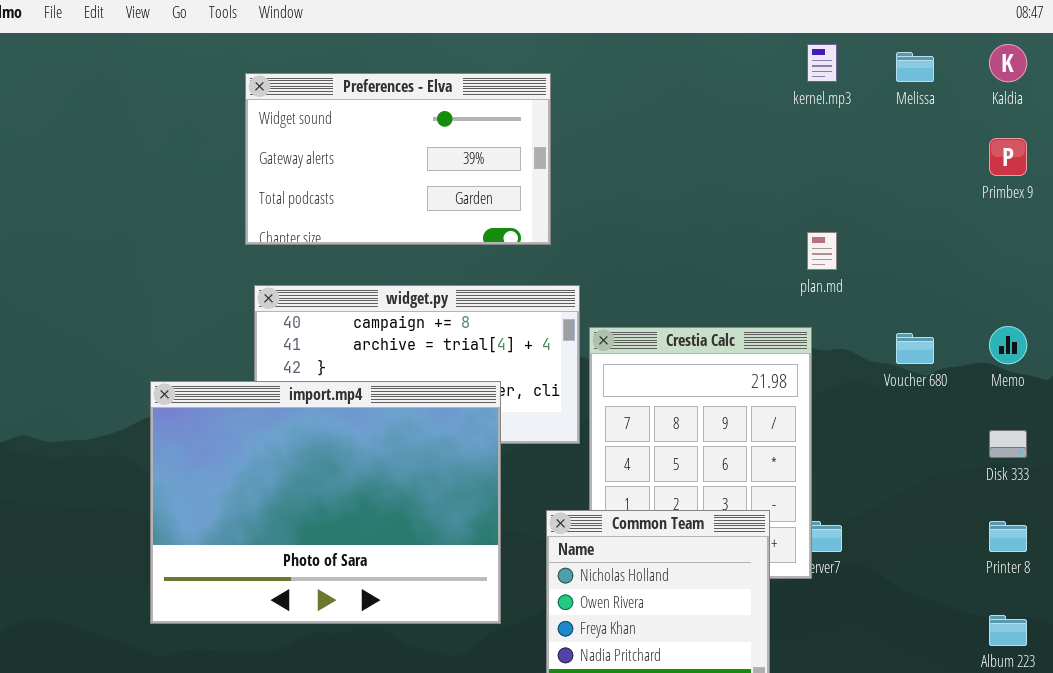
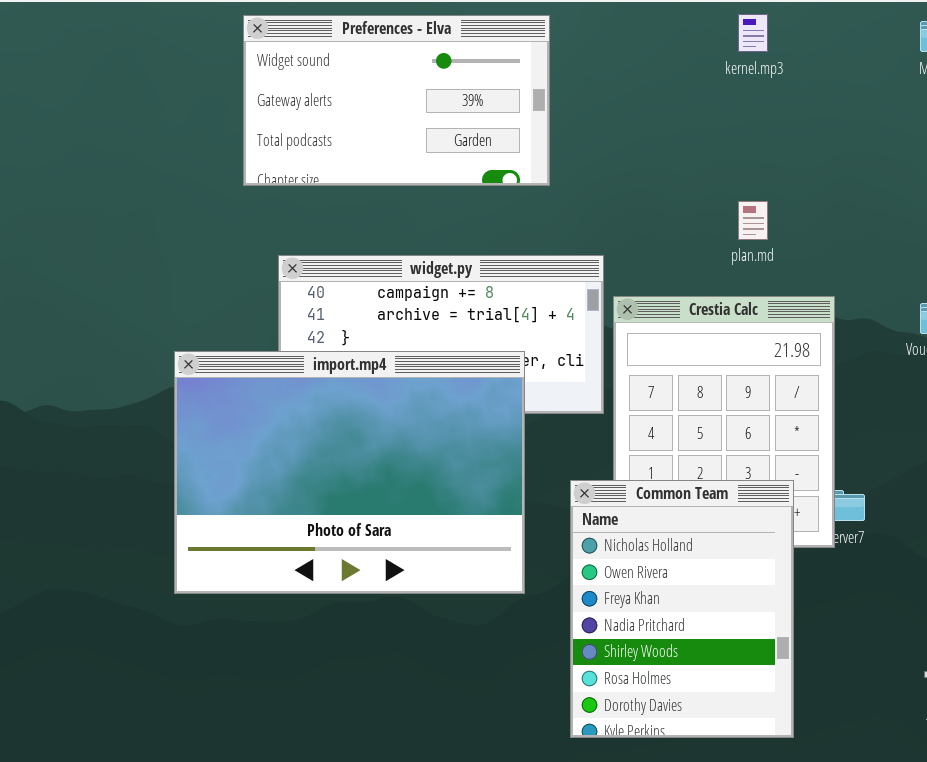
kernel.mp3: [807,44,837,82] -> [738,14,768,52], moved
Preferences - Elva: [245,73,551,245] -> [243,15,550,186], moved
plan.md: [807,232,837,270] -> [738,201,768,240], moved

